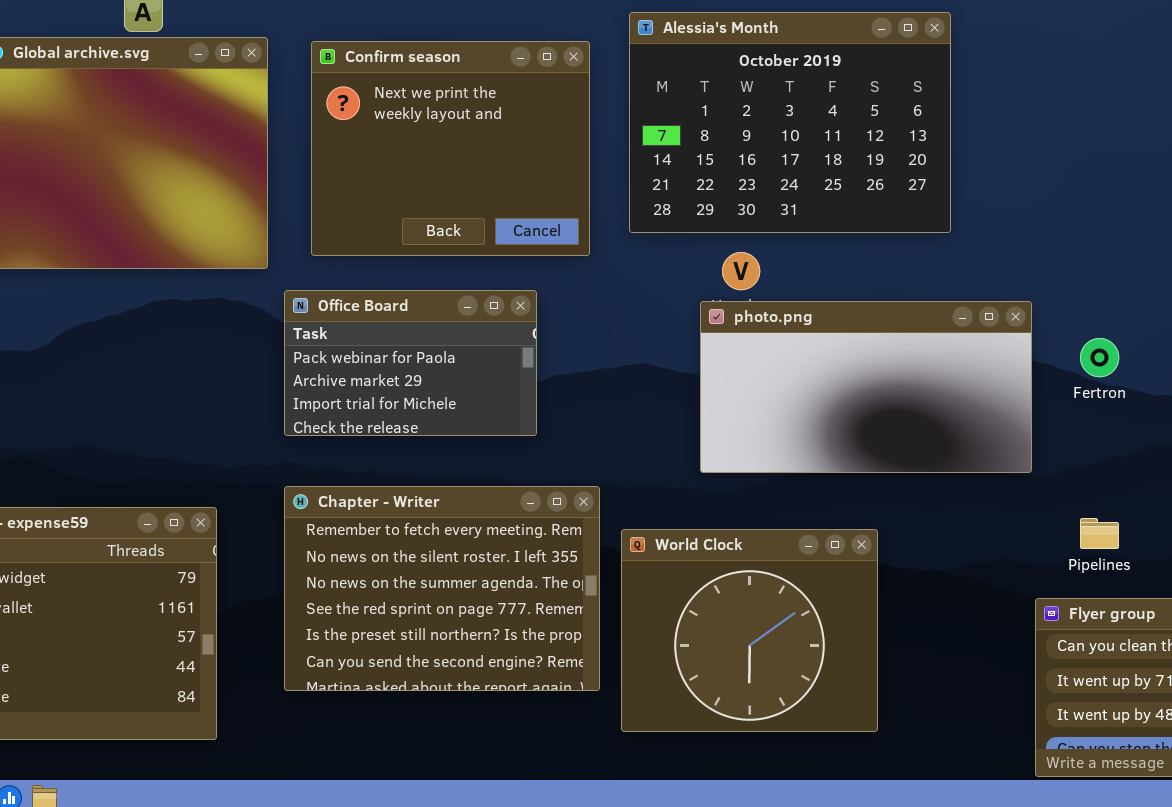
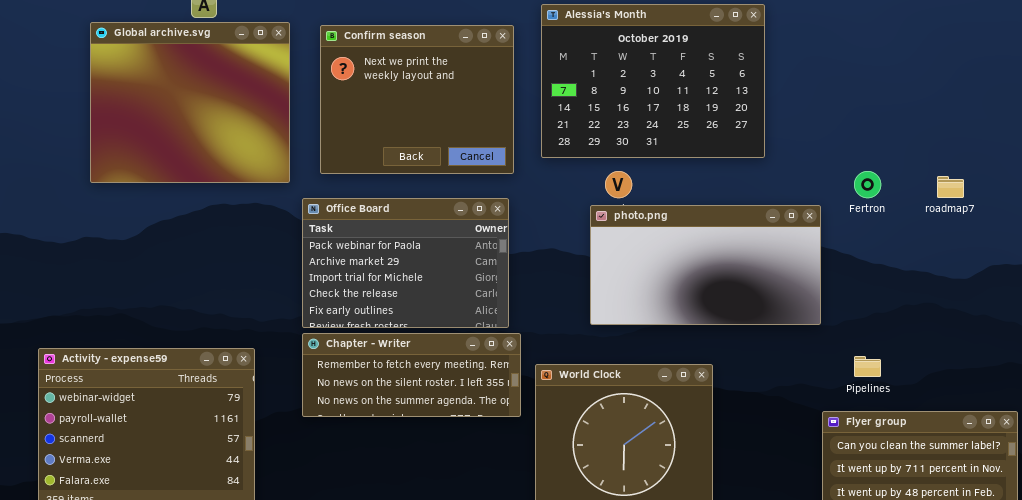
Office Board: [284,290,537,436] -> [302,198,509,328], resized
Fertron: [1080,338,1119,377] -> [854,171,881,198], moved
Chapter - Writer: [284,486,600,691] -> [302,333,521,417], resized

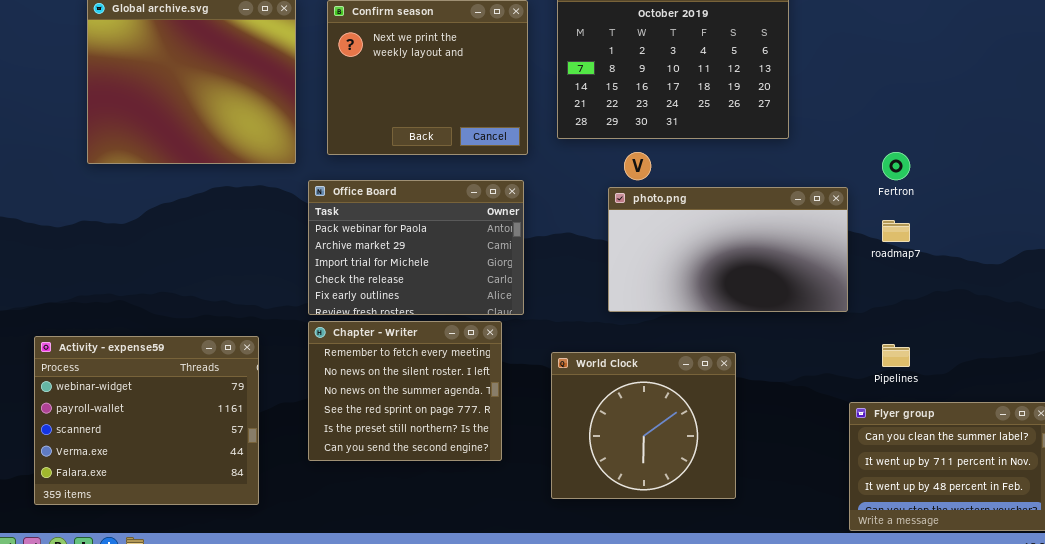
roadmap7: [937,176,964,198] -> [882,220,910,242], moved
Chapter - Writer: [302,333,521,417] -> [308,321,502,461], resized

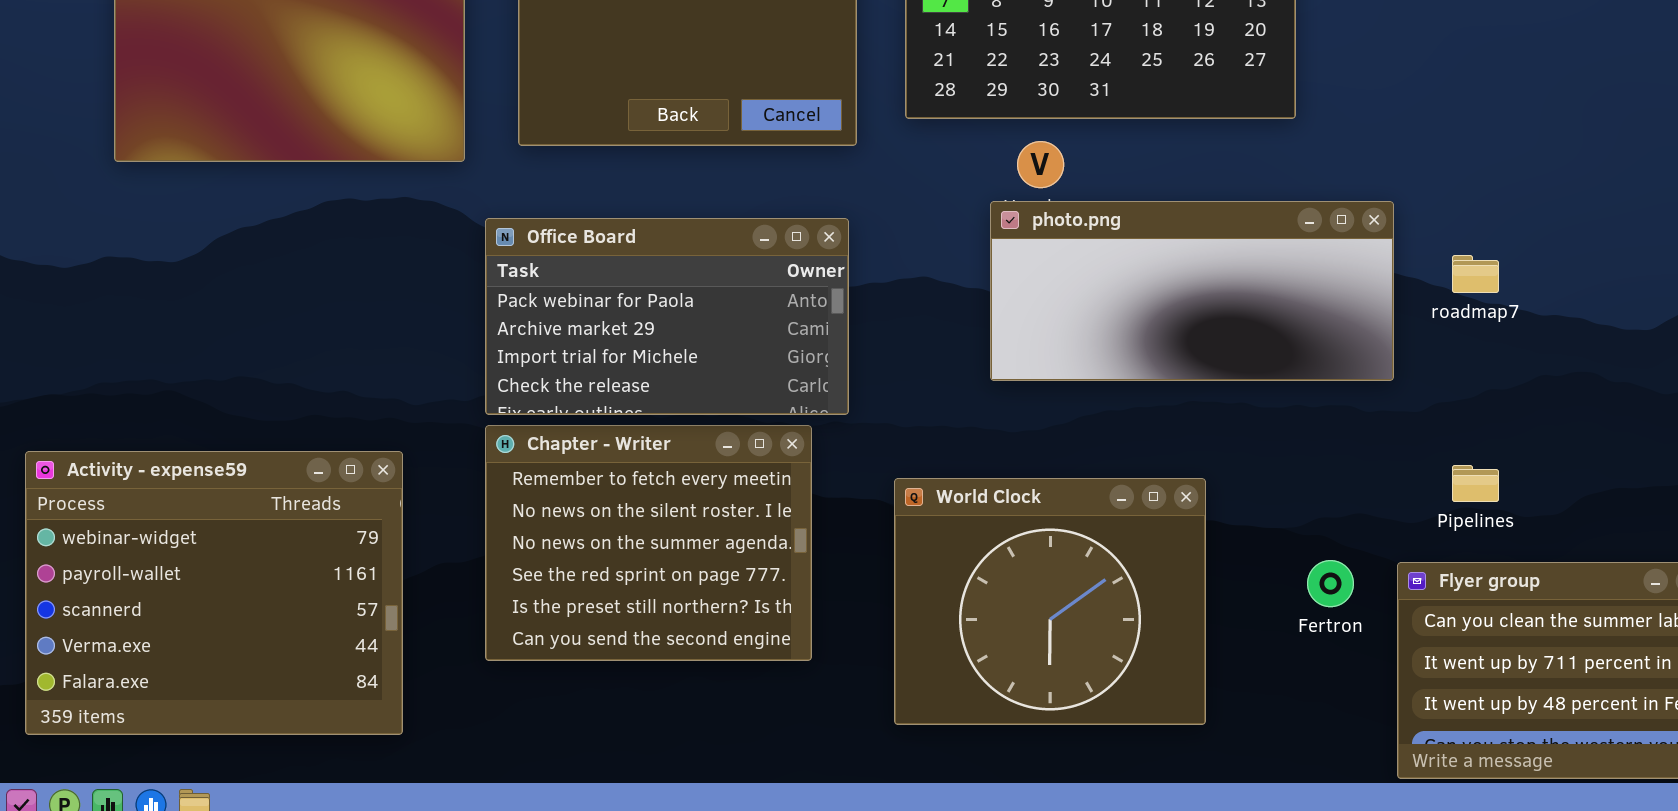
Fertron: [882,152,910,180] -> [1307,560,1354,607], moved
Office Board: [308,180,524,315] -> [485,218,849,415], resized
photo.png: [608,187,848,312] -> [990,201,1394,381], resized

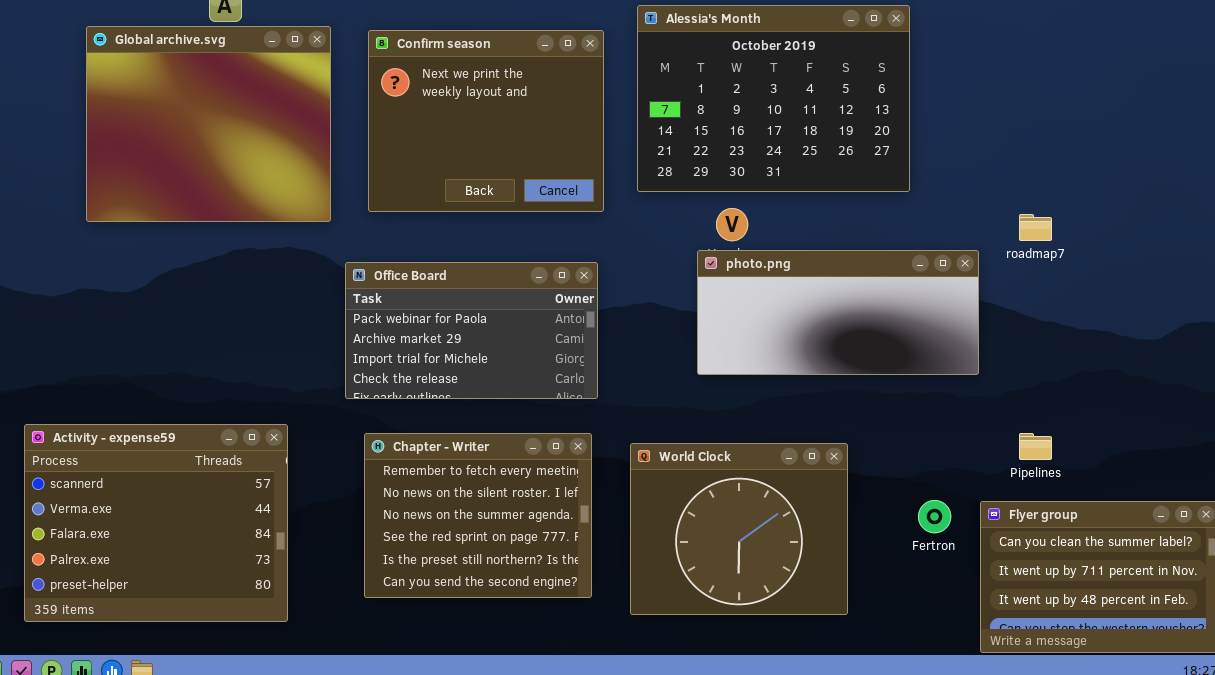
roadmap7: [1452,255,1499,293] -> [1019,214,1052,241], moved
Chapter - Writer: [485,425,812,661] -> [364,433,592,598], moved
Activity - expense59: [25,451,403,735] -> [24,424,288,622], scrolled down 2 rows

